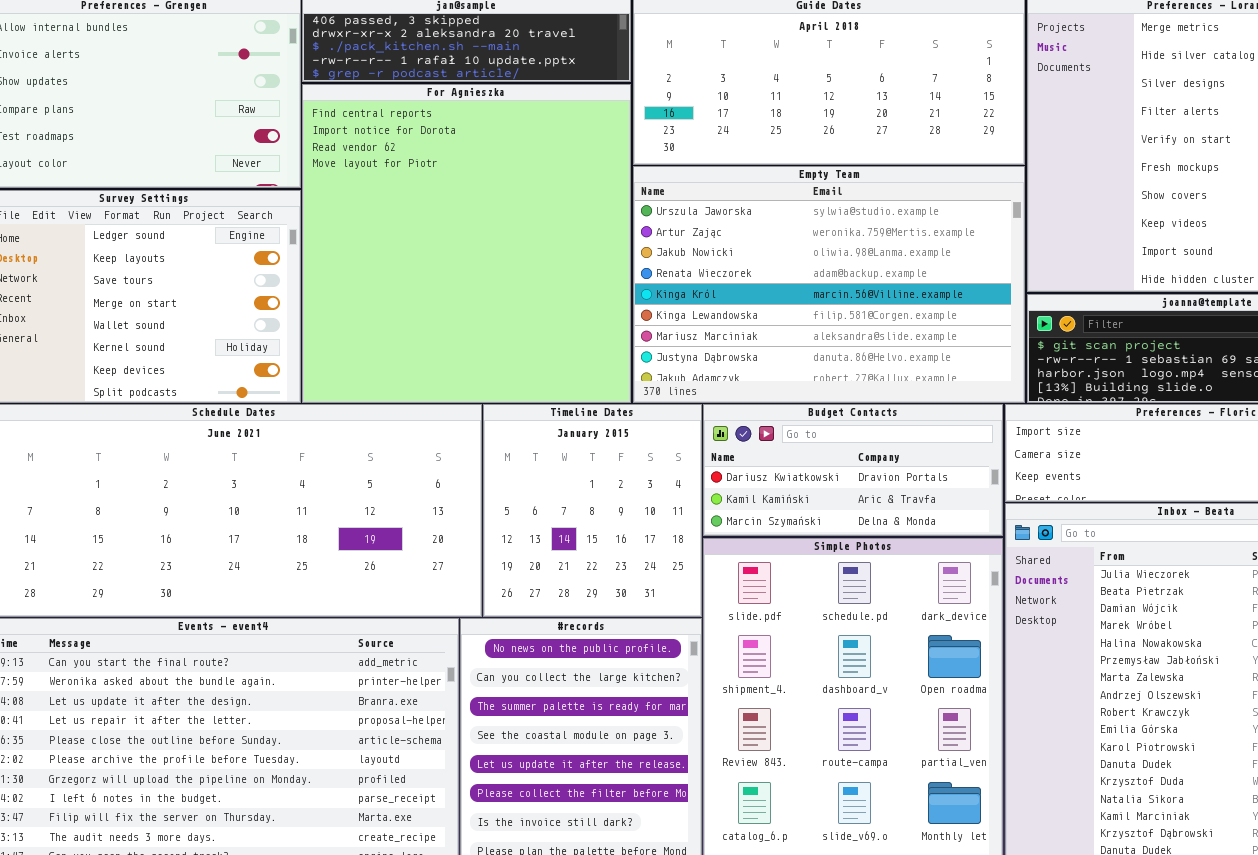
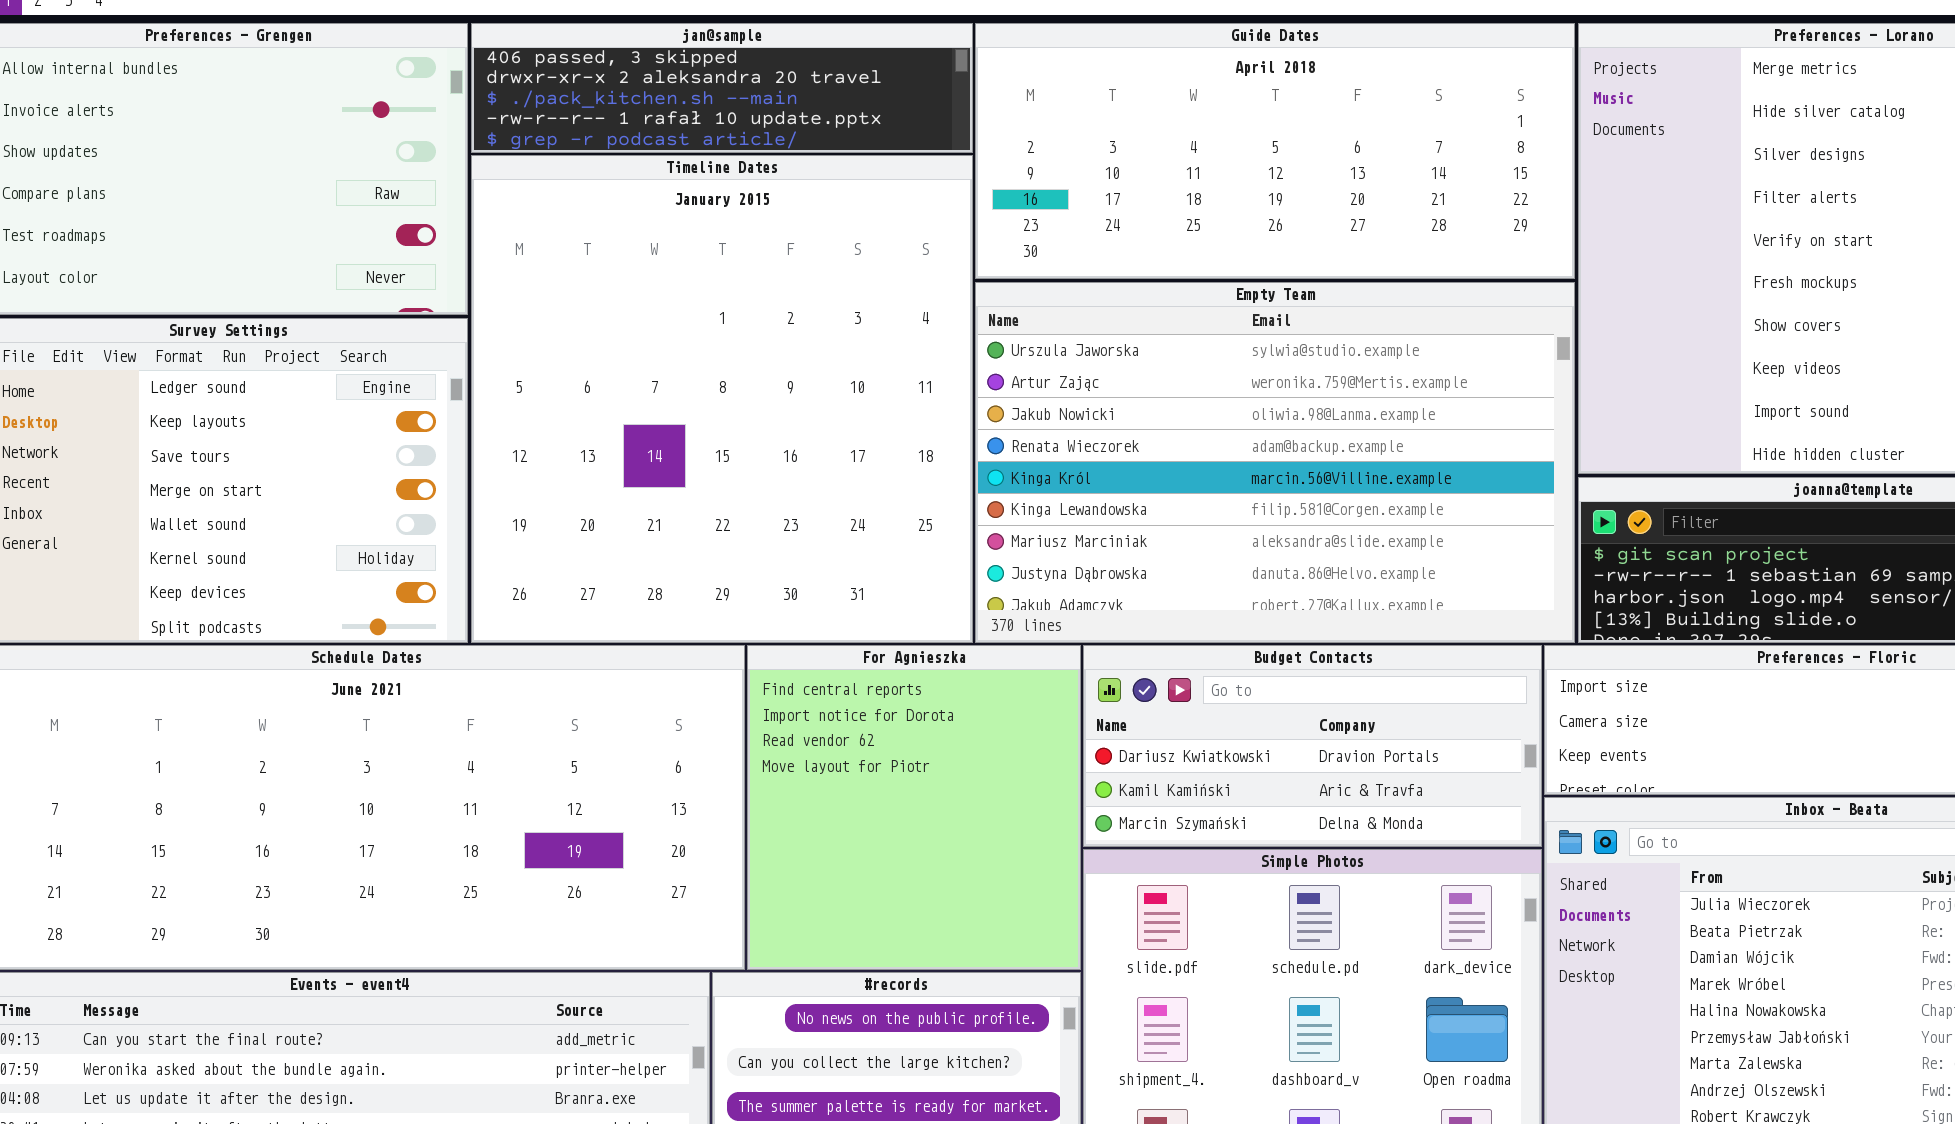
For Agnieszka: [302,84,631,403] -> [747,645,1081,970], moved, resized
Timeline Dates: [483,404,702,617] -> [471,155,973,643], moved, resized

